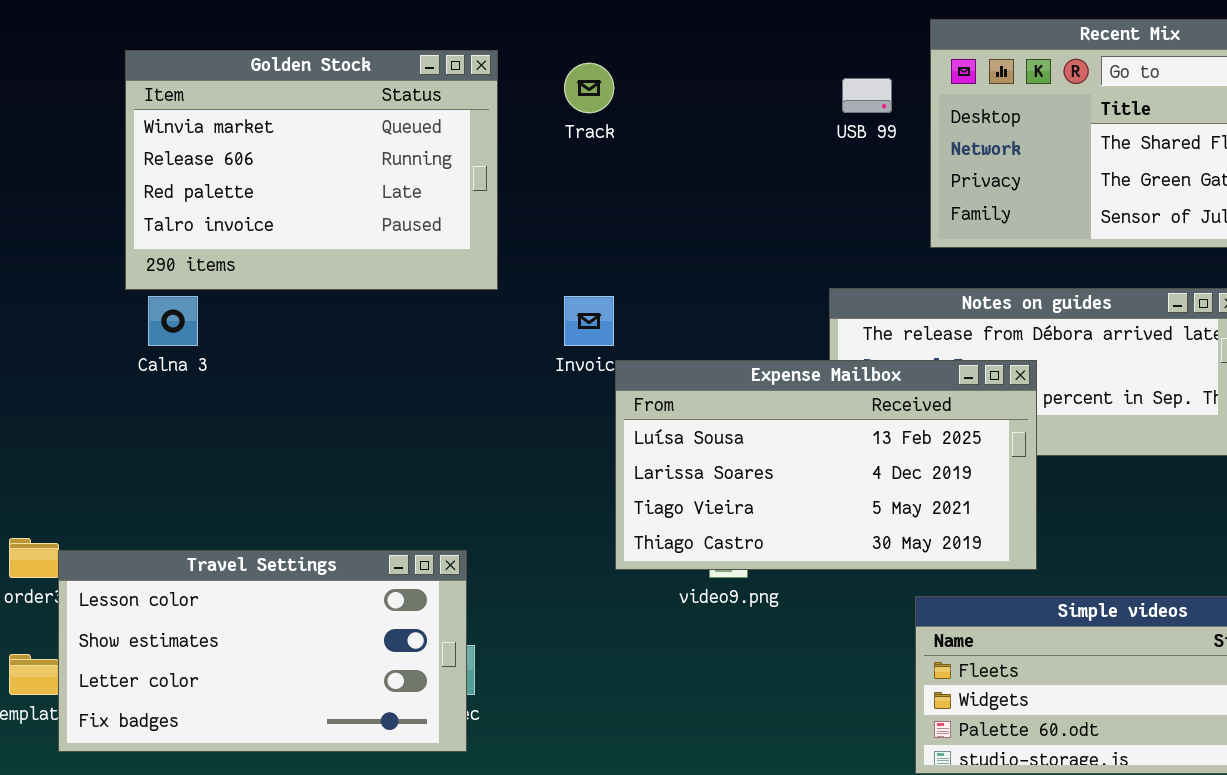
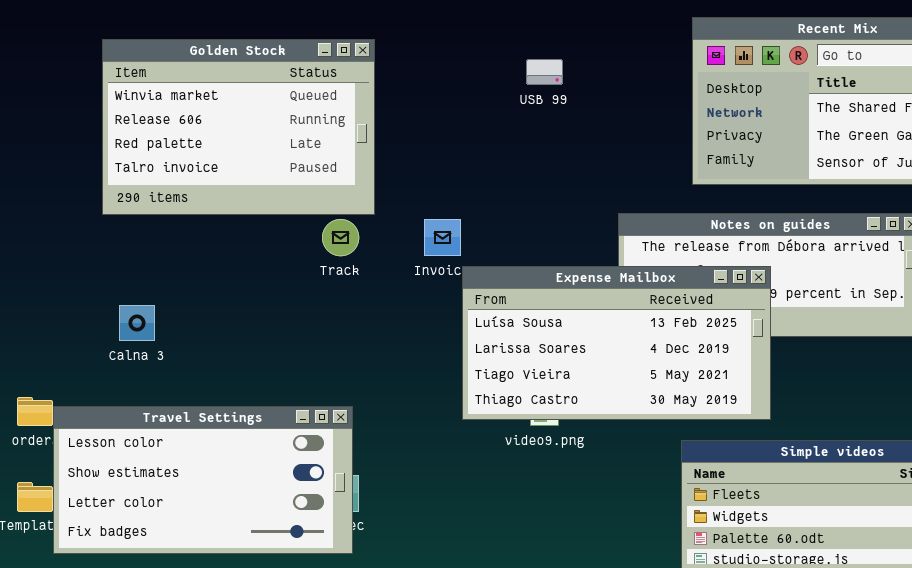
Track: [564,63,614,113] -> [322,219,359,256], moved
USB 99: [842,78,892,113] -> [526,59,563,85], moved
Calna 3: [148,296,198,346] -> [119,305,155,341], moved

